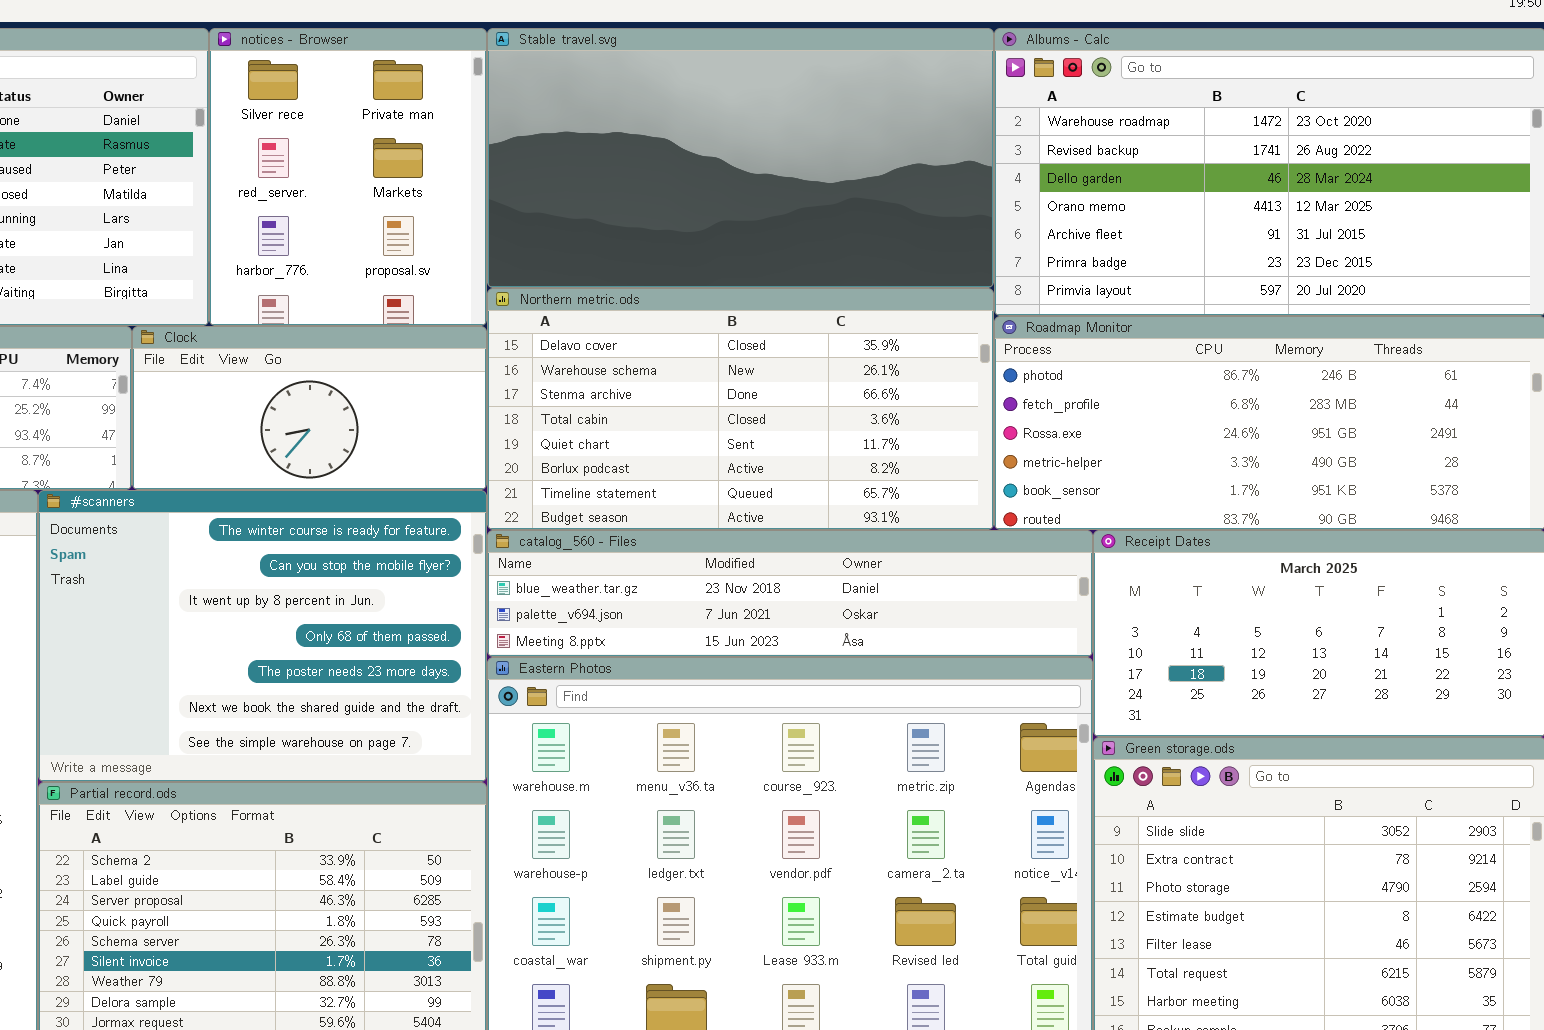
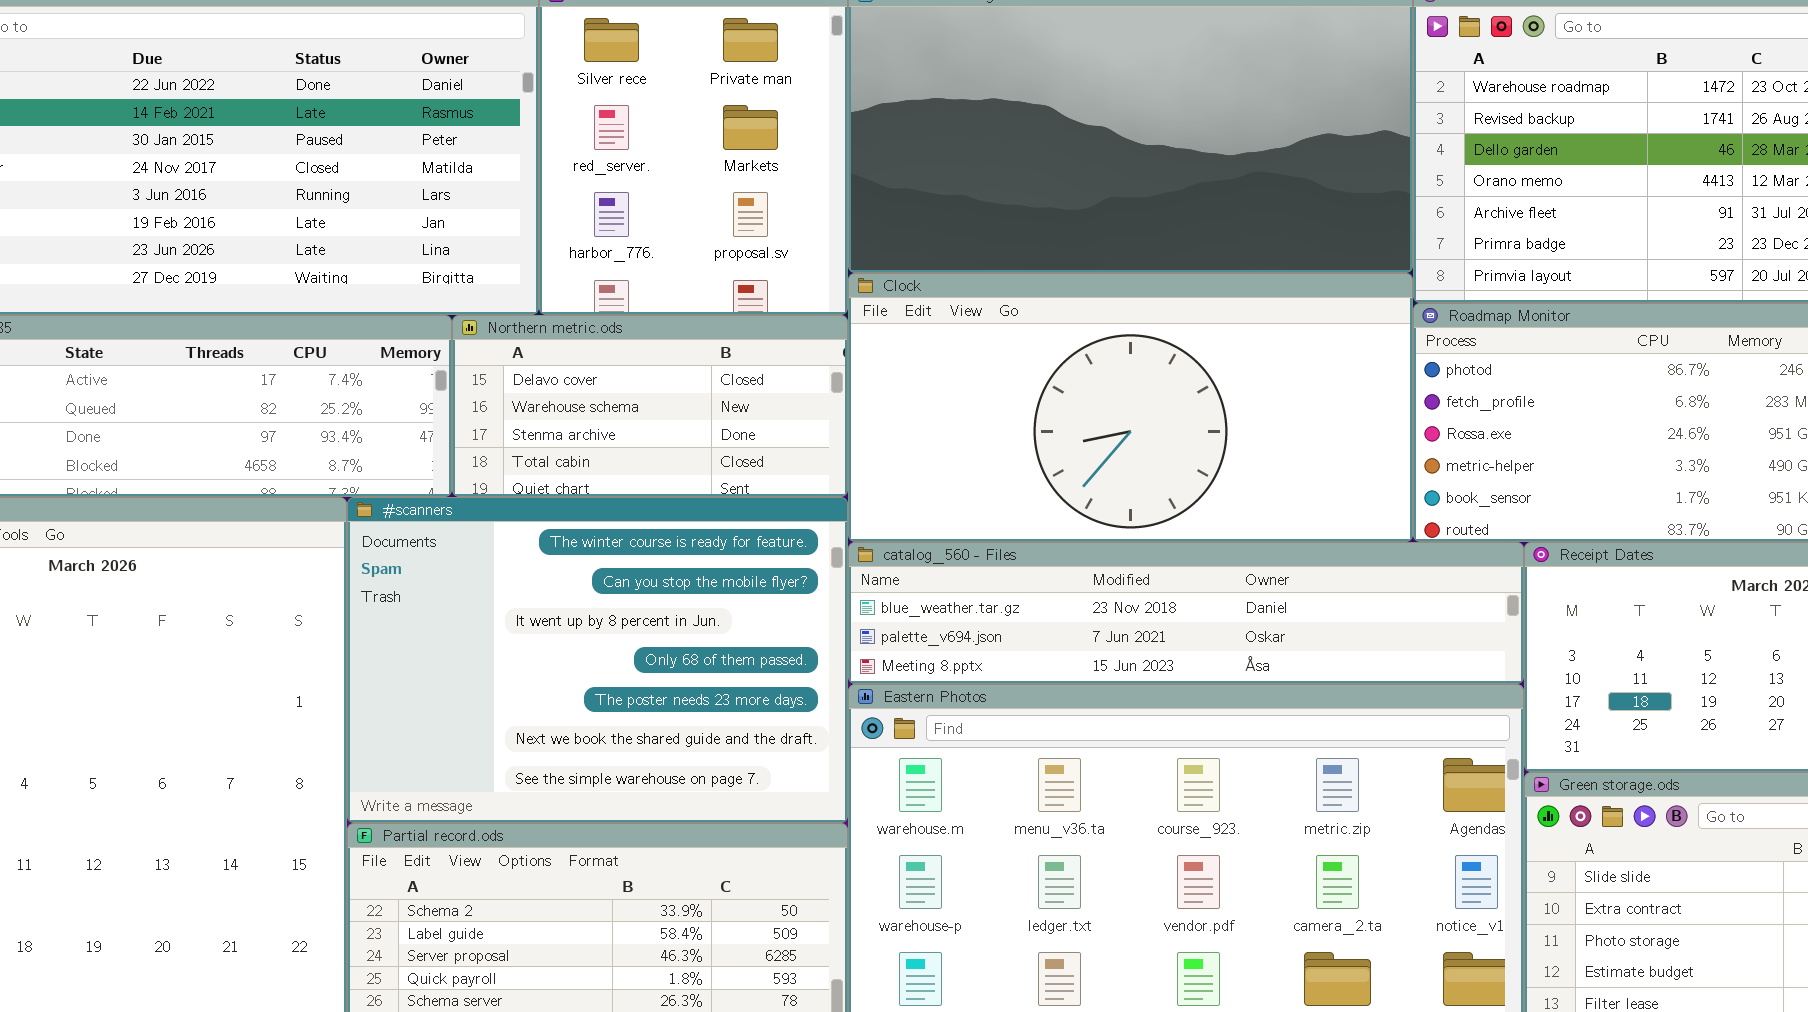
Northern metric.ods: [487,288,994,530] -> [452,315,848,497], moved, resized
Clock: [132,326,487,490] -> [848,273,1413,542], moved, resized

